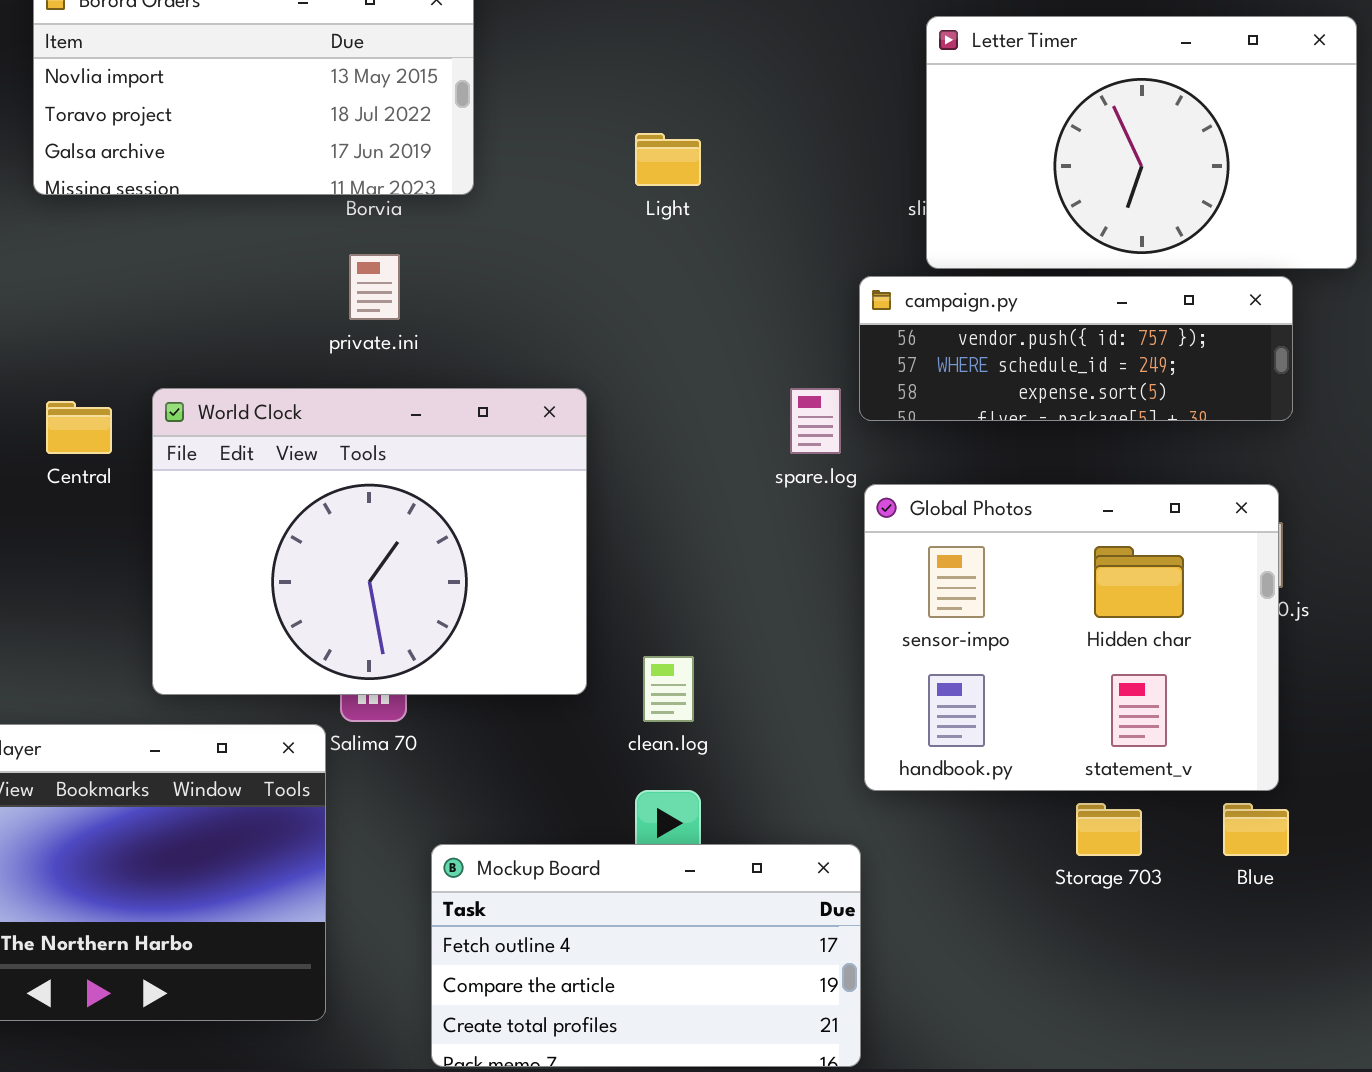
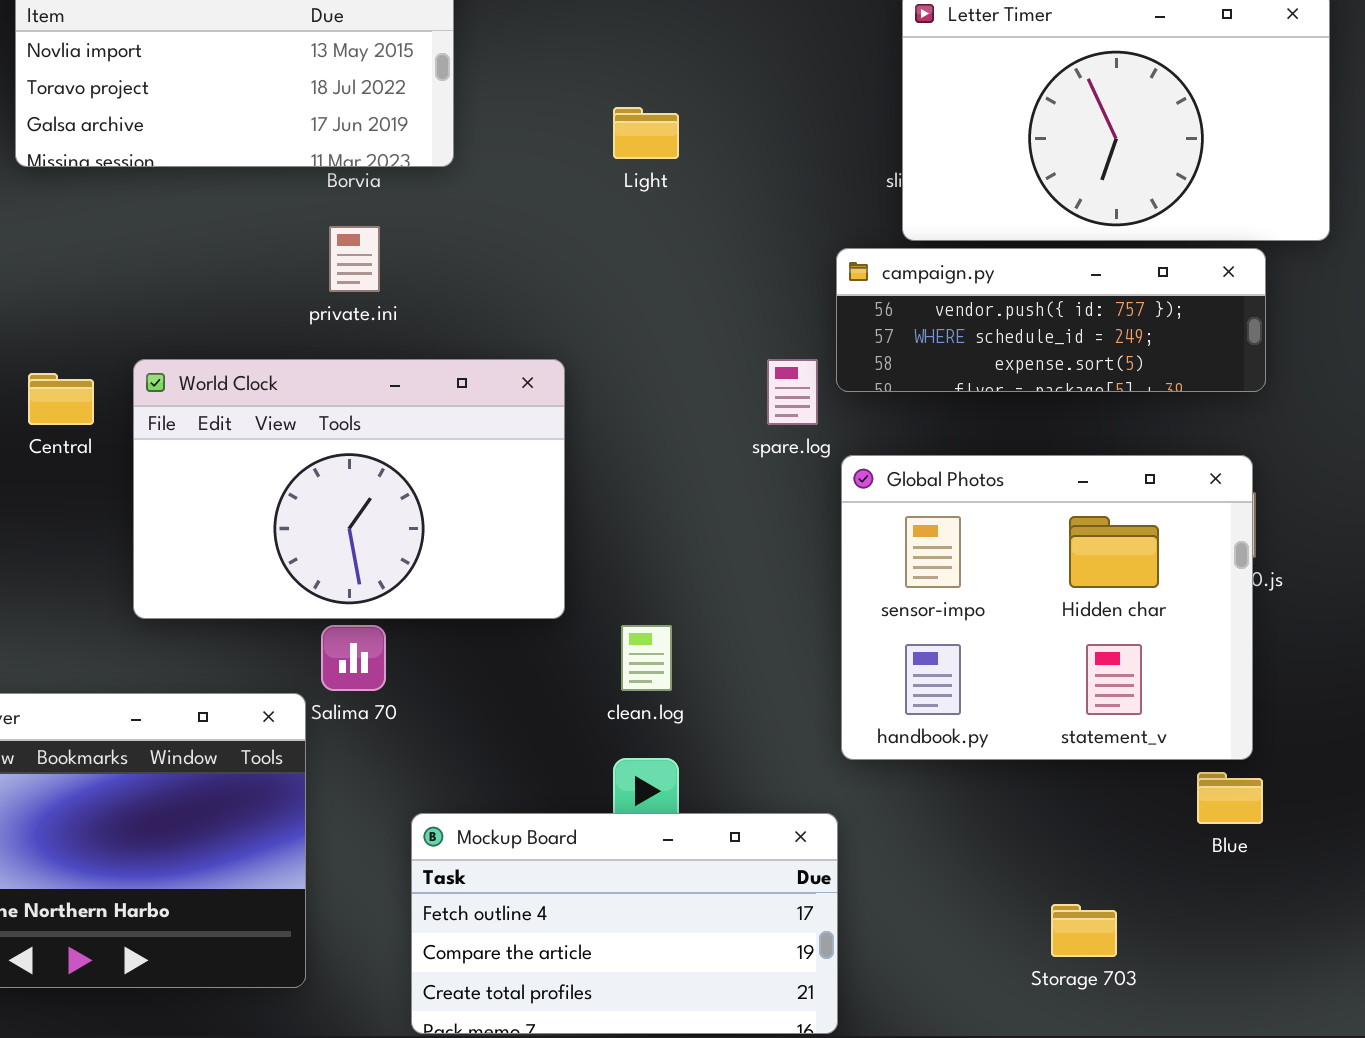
World Clock: [152,388,587,695] -> [133,359,565,619], resized
Storage 703: [1076,803,1142,856] -> [1051,904,1117,957], moved

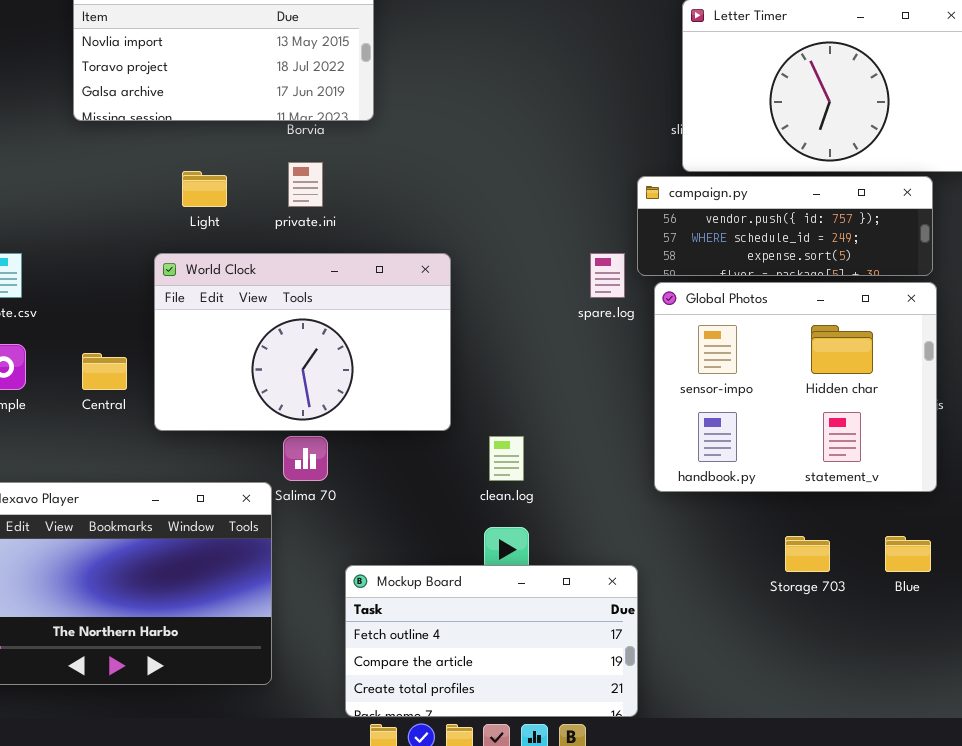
Light: [613,107,679,159] -> [182,171,227,207], moved
Central: [28,373,94,425] -> [82,353,127,390], moved
Global Photos: [841,455,1253,760] -> [654,282,937,492], moved
Storage 703: [1051,904,1117,957] -> [785,536,830,572], moved

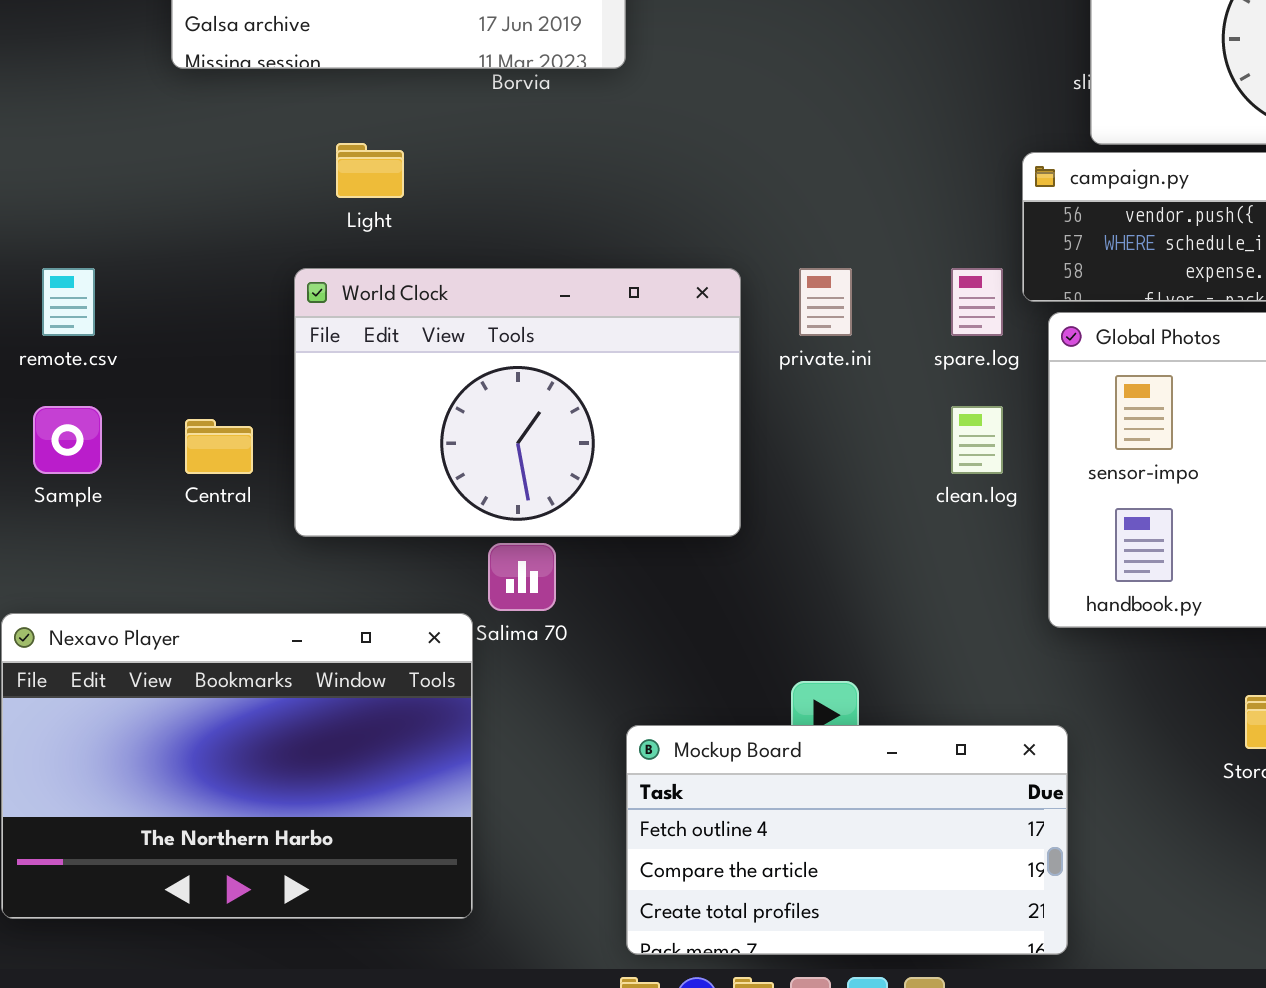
private.ini: [288,162,323,207] -> [799,268,852,336], moved
clean.log: [489,436,524,481] -> [951,406,1003,474], moved
Mockup Board: [345,565,638,717] -> [626,725,1068,955], moved

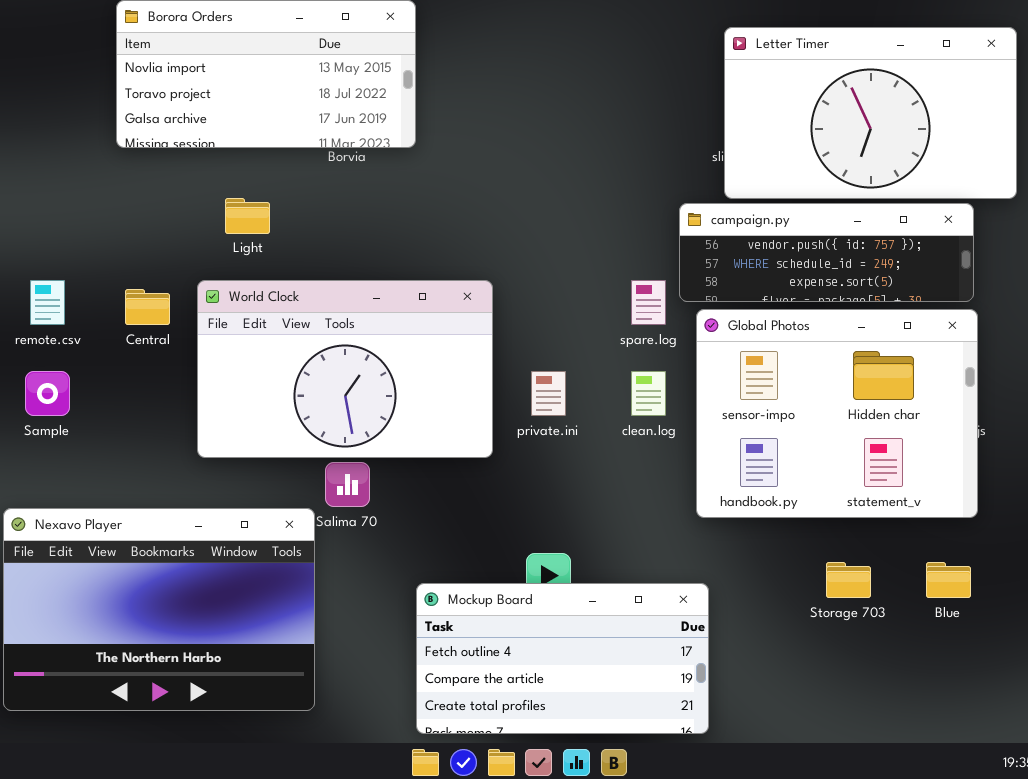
private.ini: [799,268,852,336] -> [531,371,566,416], moved
Central: [185,419,253,474] -> [125,289,170,325], moved

